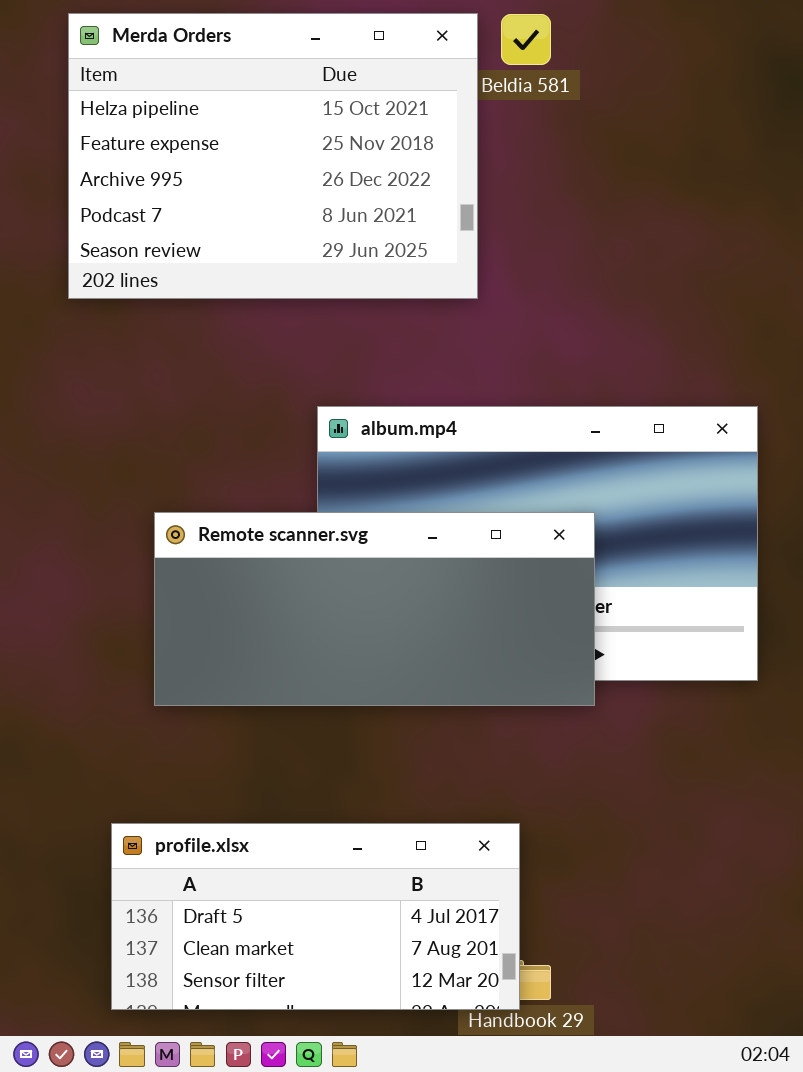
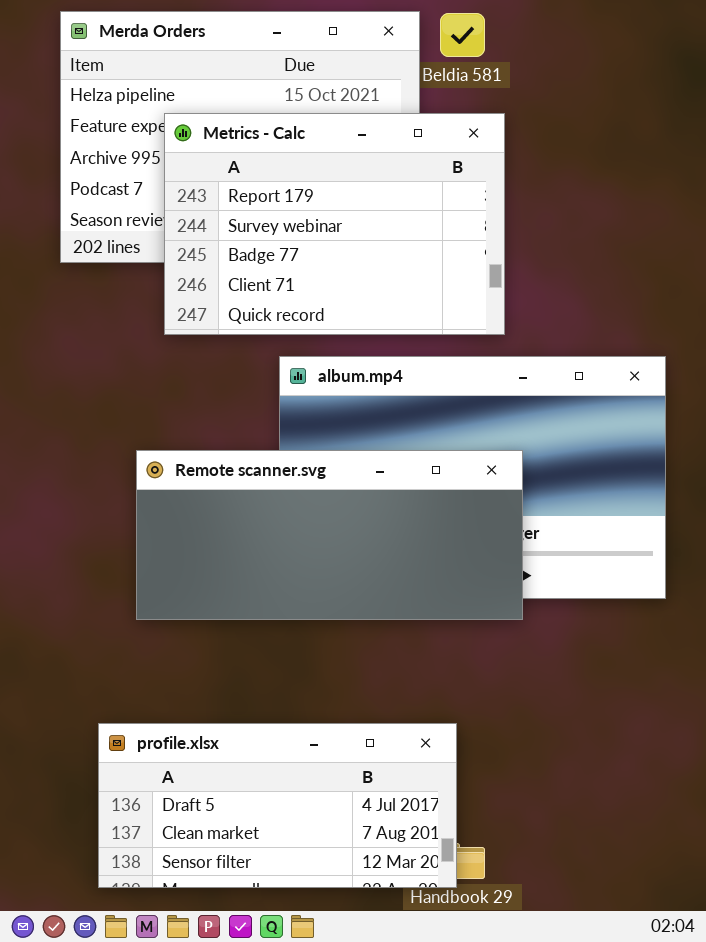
Metrics - Calc: none -> [164,113,505,335], opened

